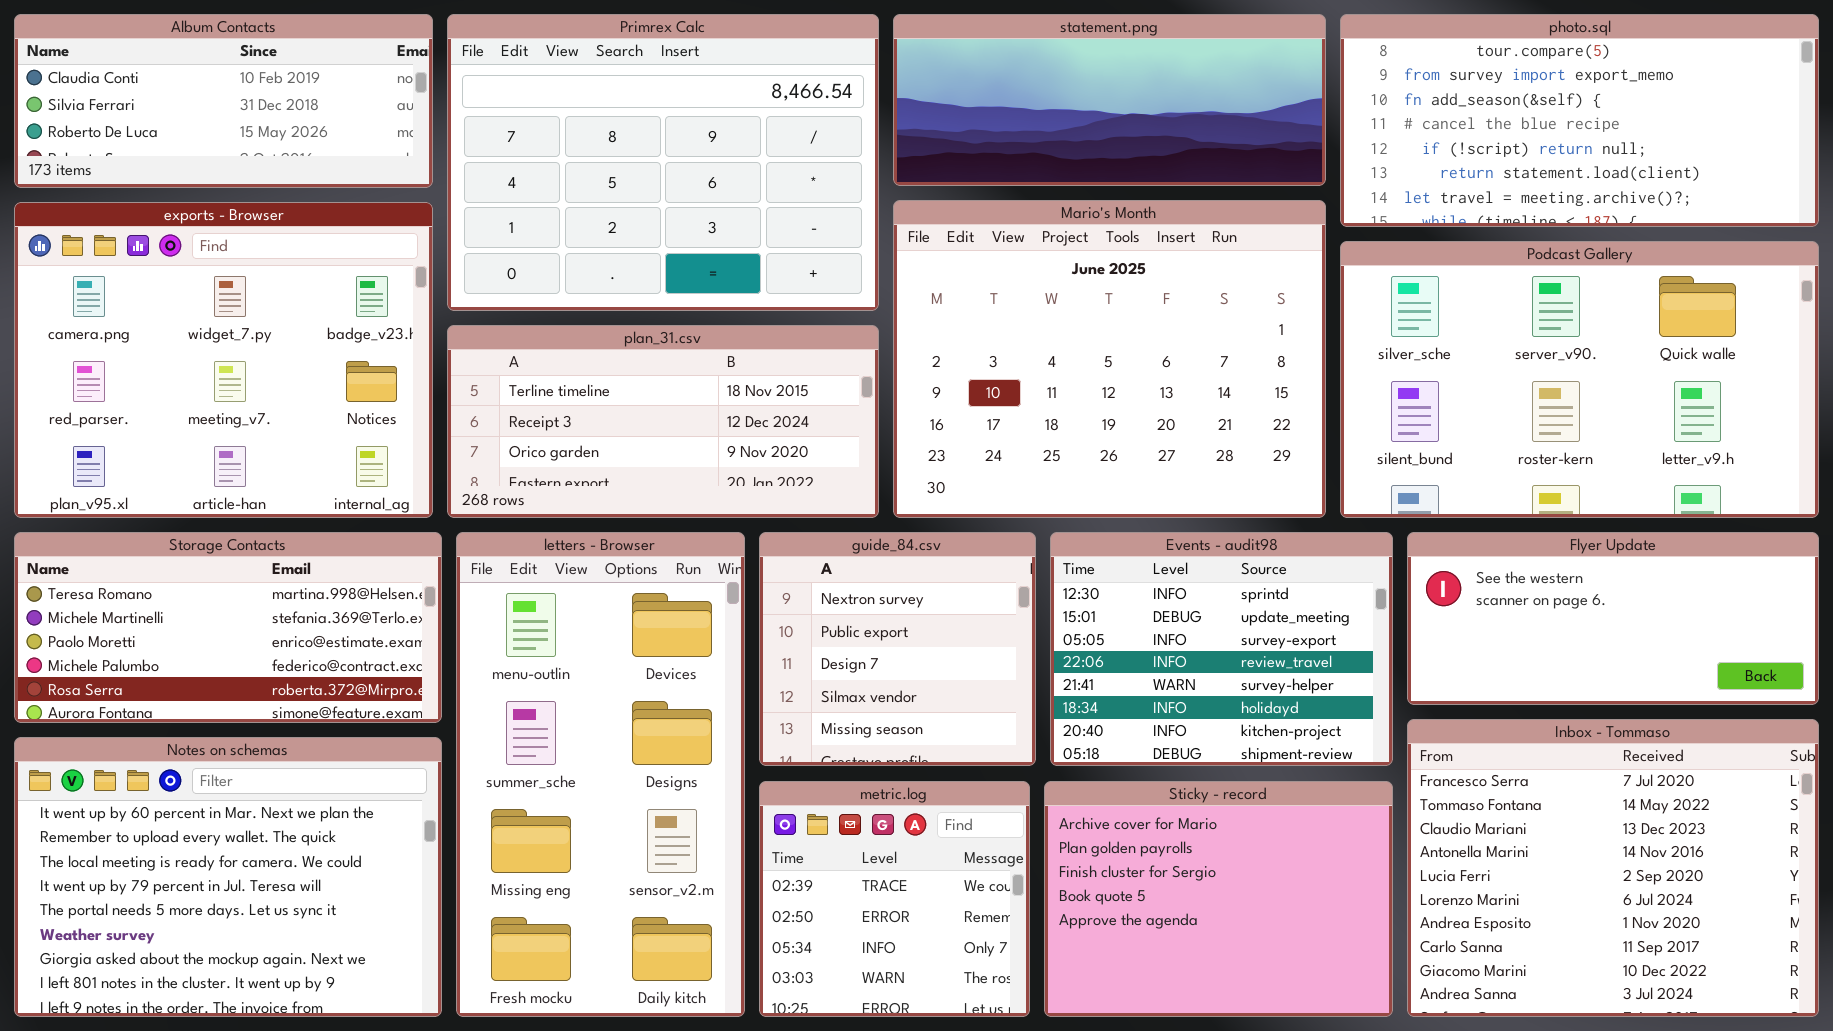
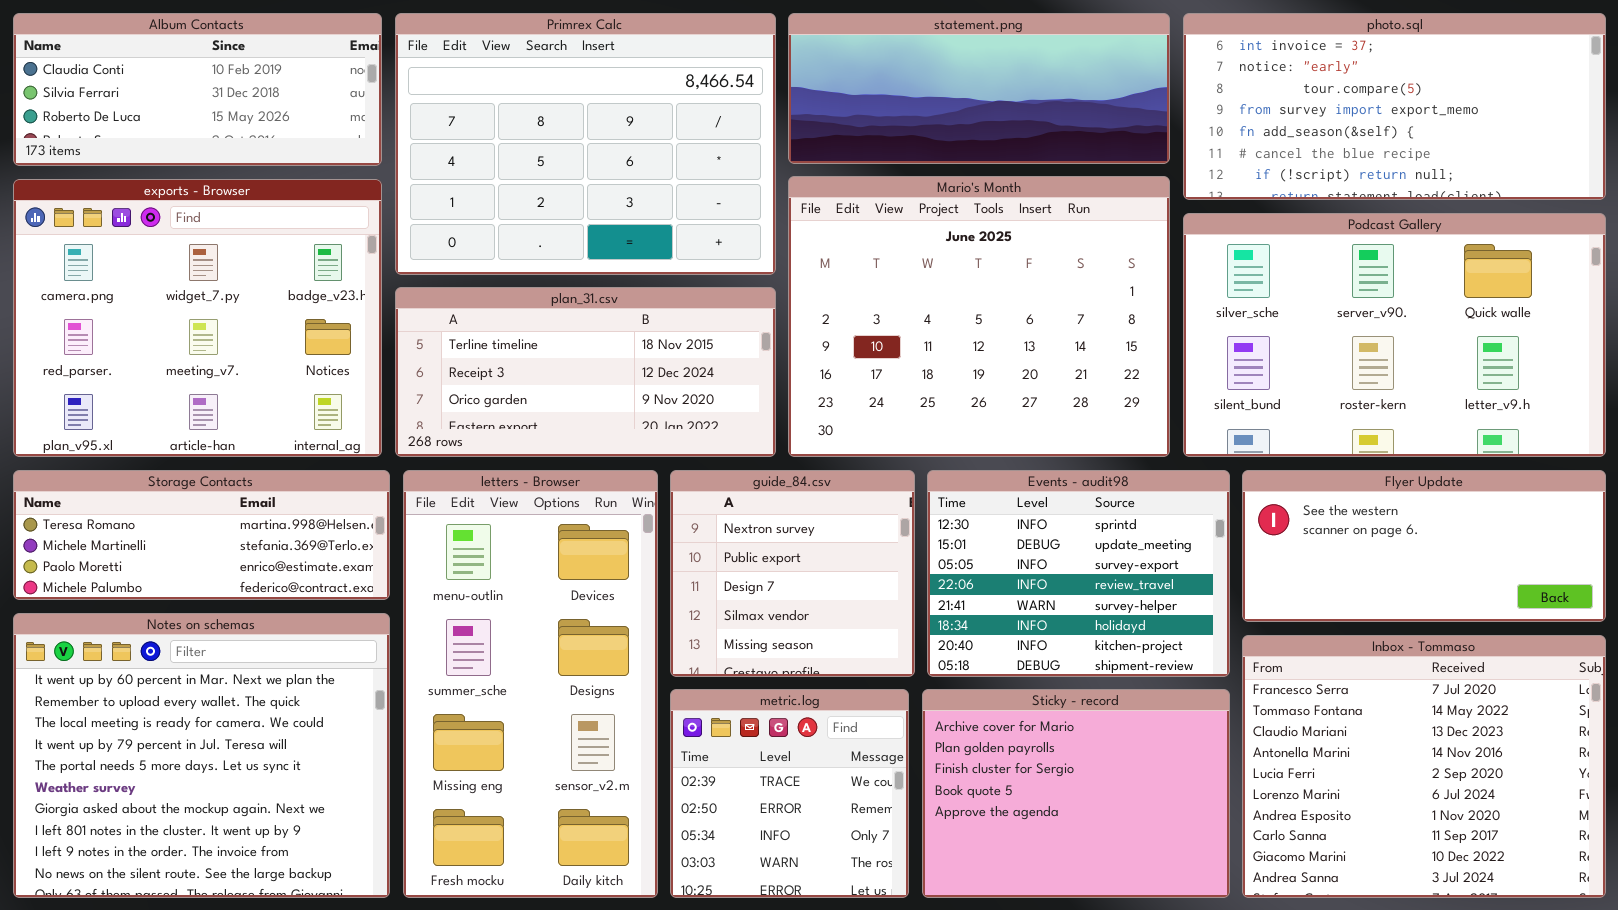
photo.sql: [1340,14,1819,227] -> [1183,13,1606,200], scrolled up 2 rows
Storage Contacts: [14,532,442,723] -> [13,470,390,600], resized
Notes on schemas: [14,737,442,1017] -> [13,613,390,898], resized

